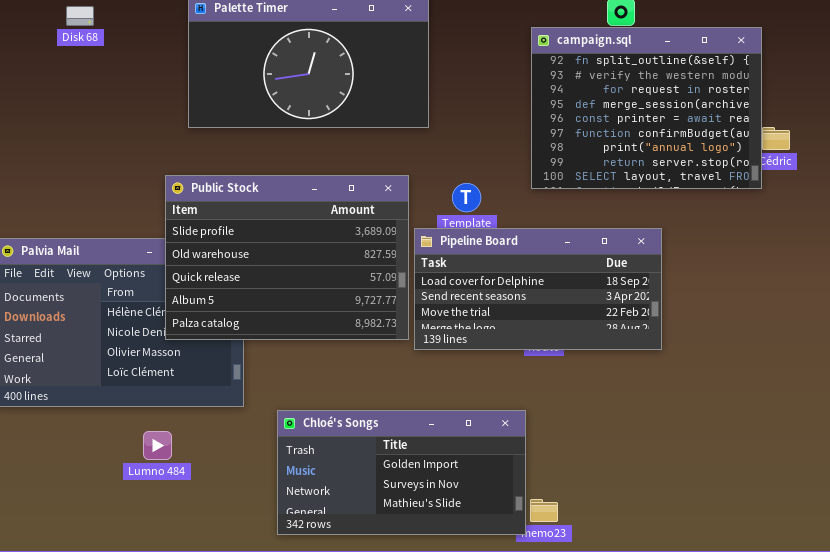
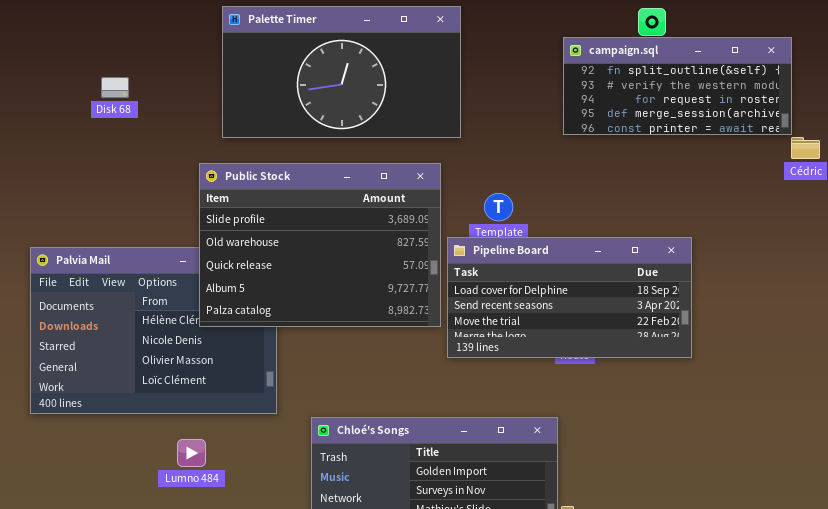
Disk 68: [66,6,94,26] -> [101,77,129,98], moved
campaign.sql: [531,27,762,189] -> [563,37,792,135], resized
Public Stock: [165,175,409,340] -> [199,163,441,327], moved

